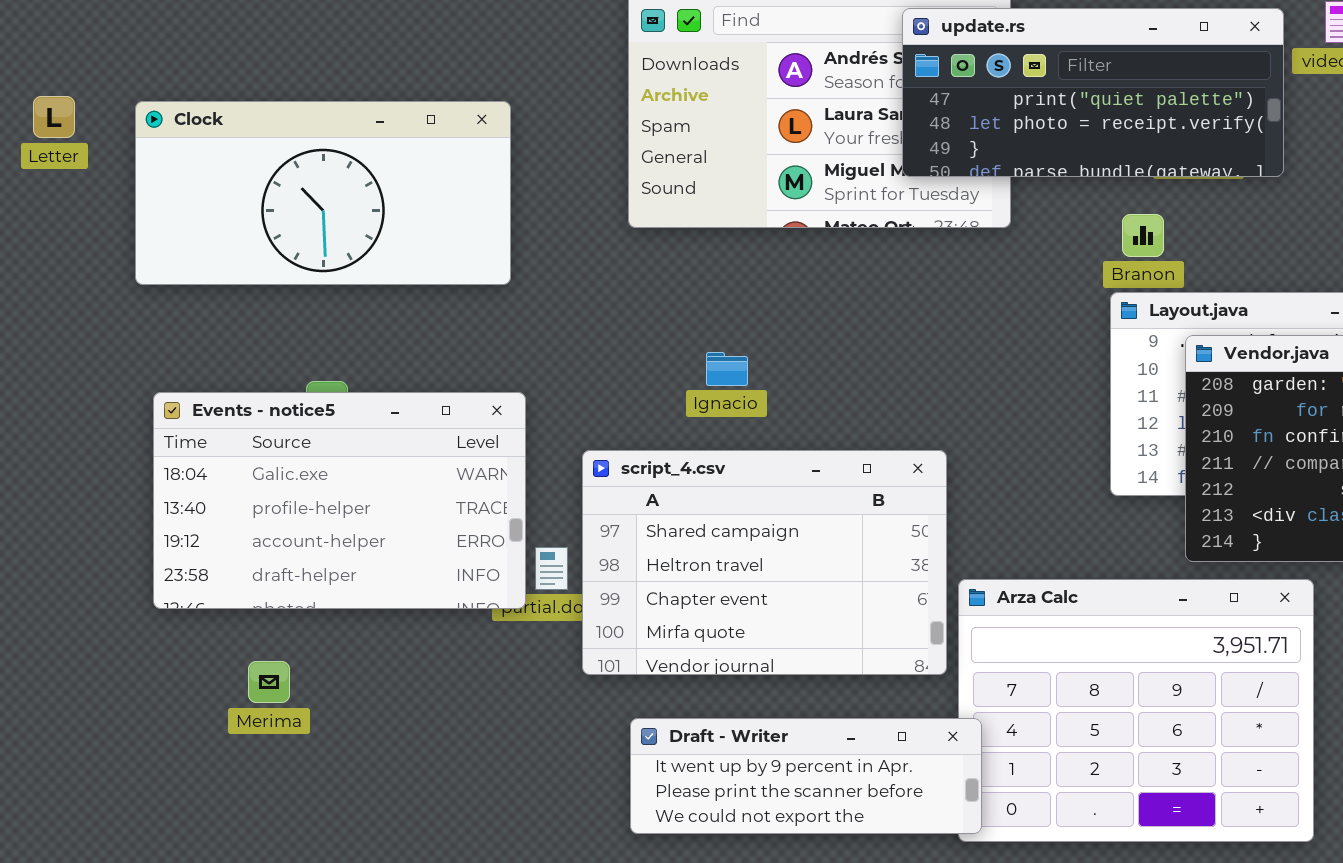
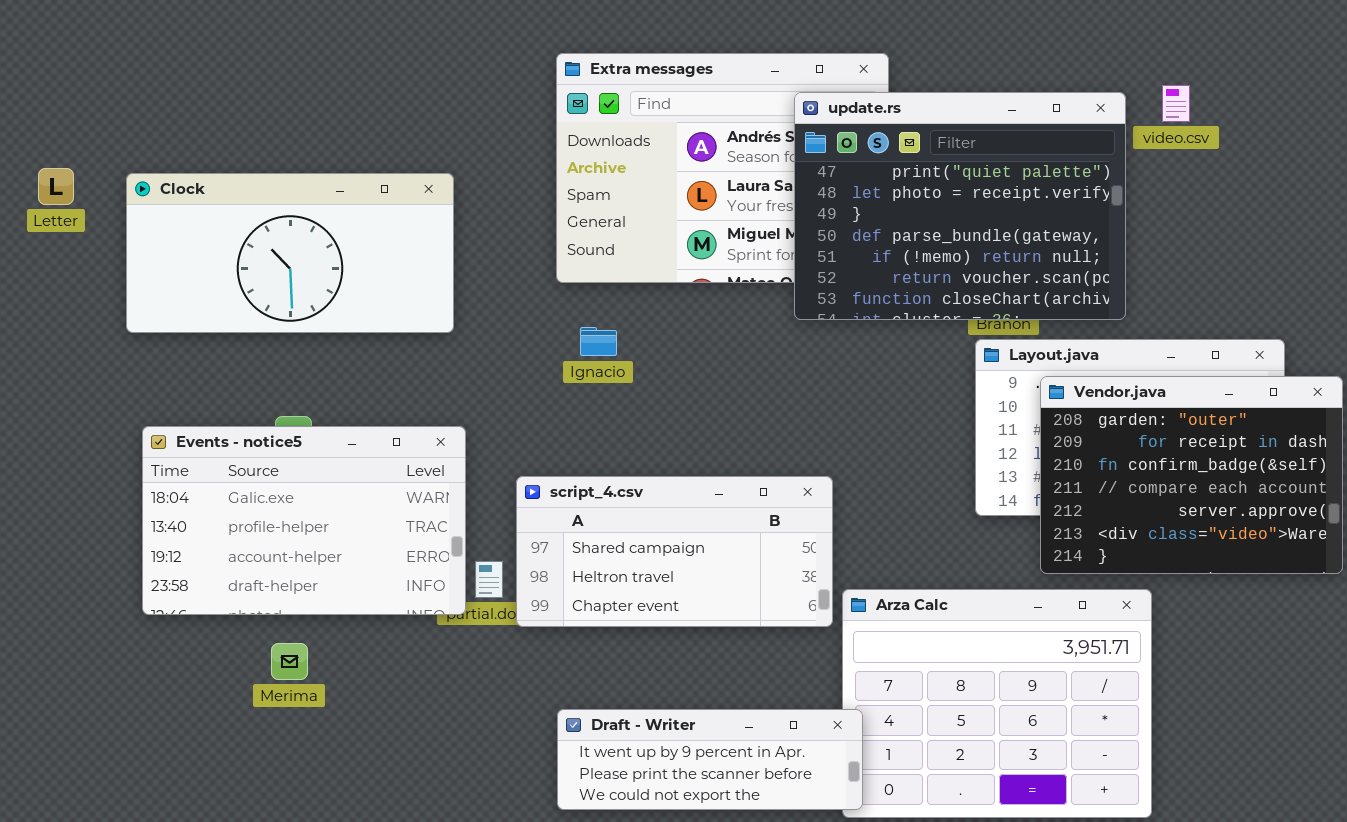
update.rs: [902,8,1284,177] -> [794,92,1126,320], resized
Ignacio: [706,352,748,386] -> [580,327,617,356], moved
script_4.csv: [582,450,947,675] -> [516,476,833,627], resized
Merima: [248,661,290,703] -> [271,643,308,680], moved

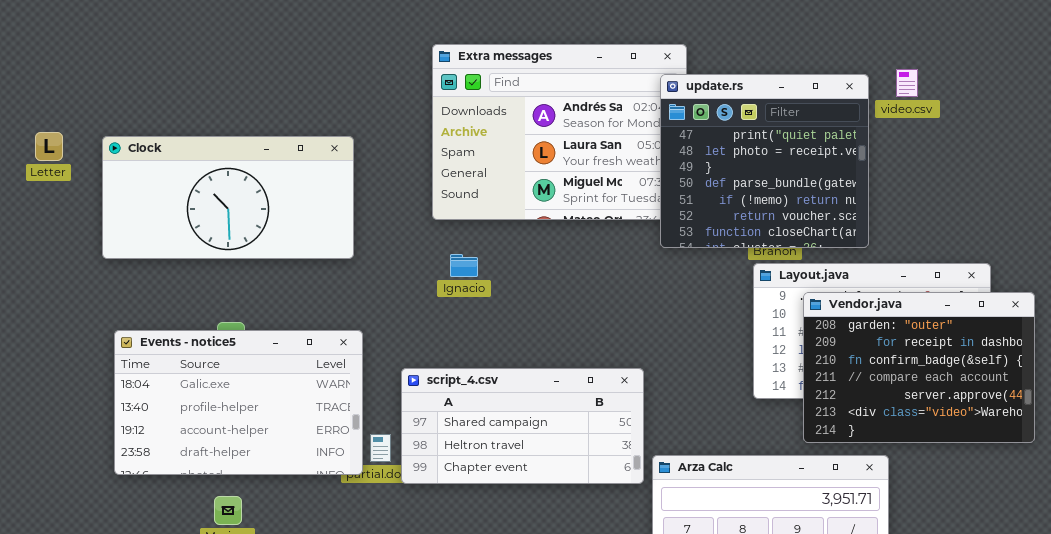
update.rs: [794,92,1126,320] -> [660,74,869,248], resized

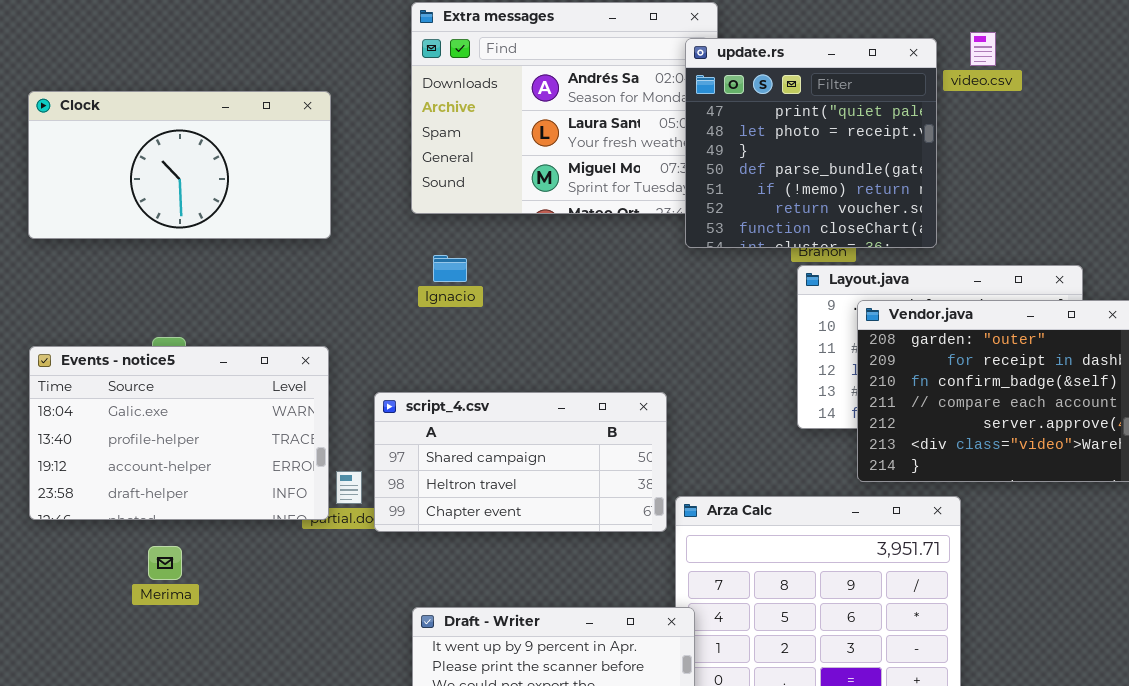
Clock: [102,136,354,259] -> [28,91,331,239], moved

